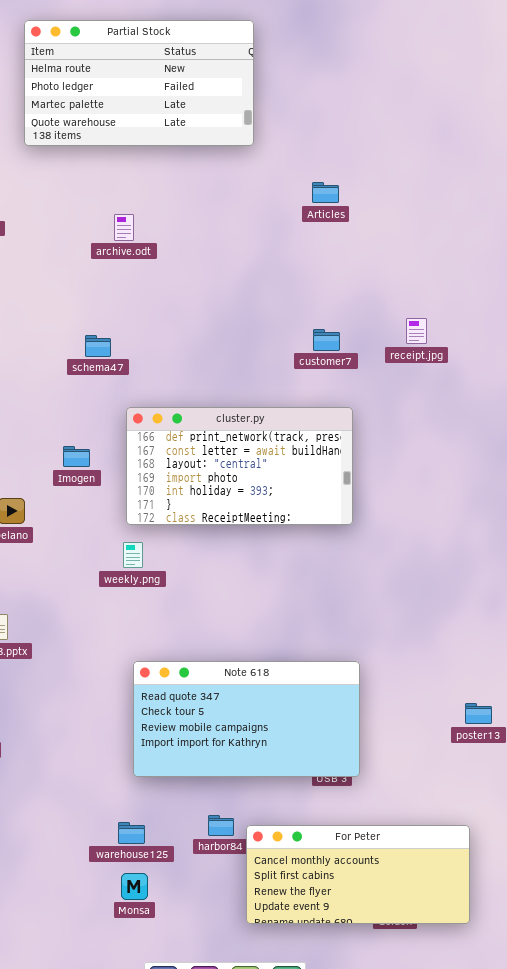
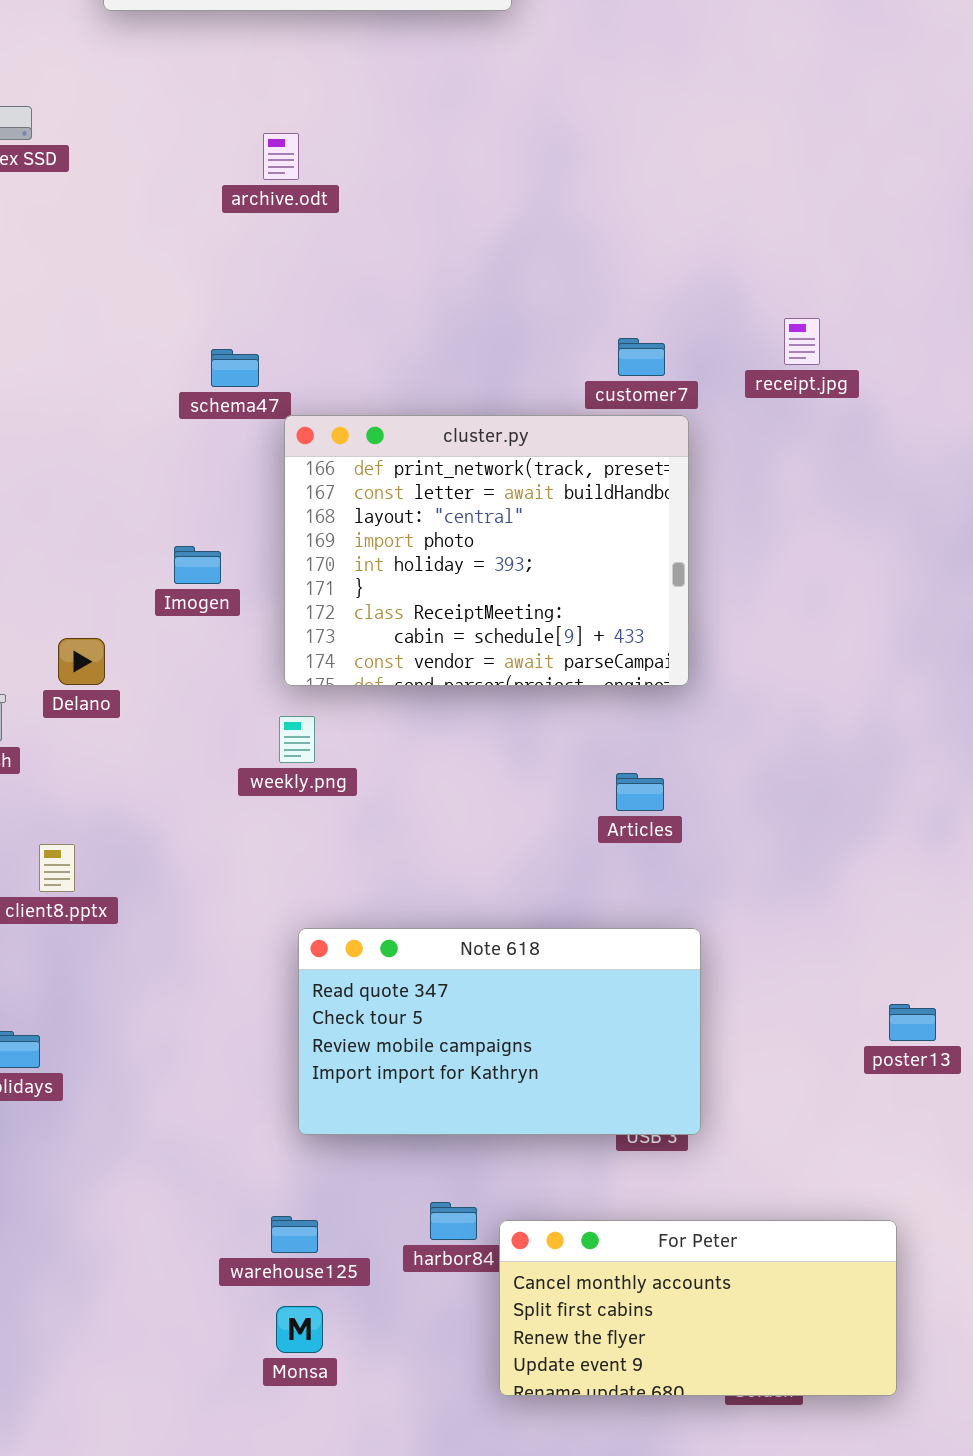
Articles: [312,182,339,203] -> [616,773,664,811], moved
cluster.py: [126,407,353,525] -> [284,415,689,686], resized

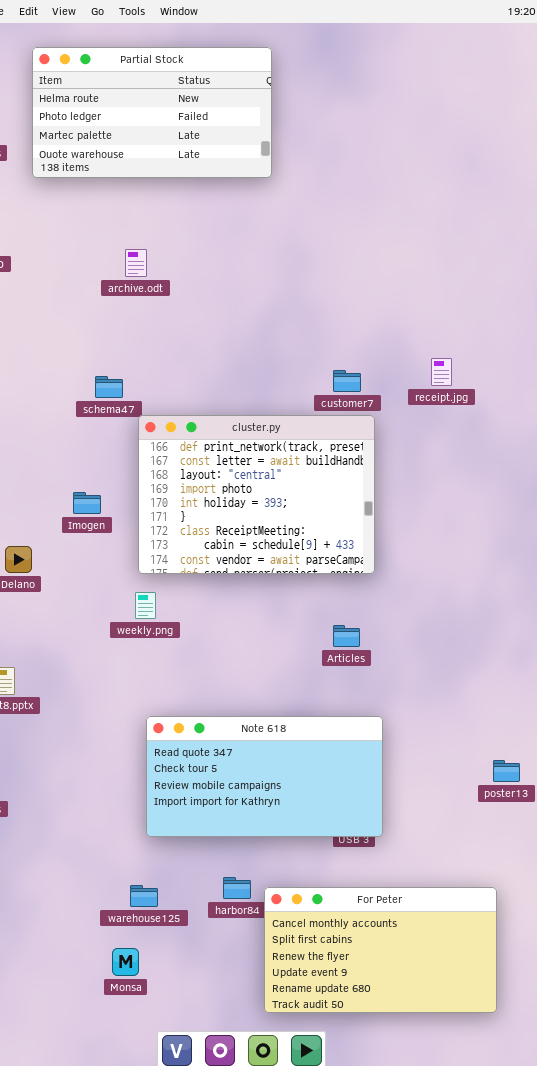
For Peter: [499,1220,897,1396] -> [264,887,497,1013], resized
Monsa: [276,1306,323,1353] -> [112,948,139,976], moved

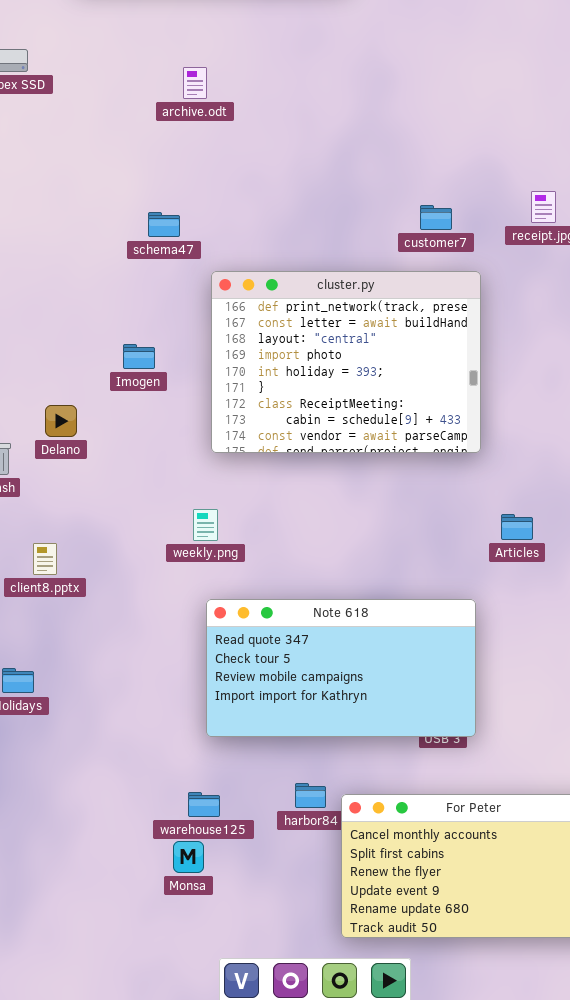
cluster.py: [138,415,375,574] -> [211,271,481,453], moved
weekly.png: [135,592,156,619] -> [193,509,218,541], moved
Articles: [333,625,360,647] -> [501,514,533,540], moved
Monsa: [112,948,139,976] -> [173,841,204,873], moved

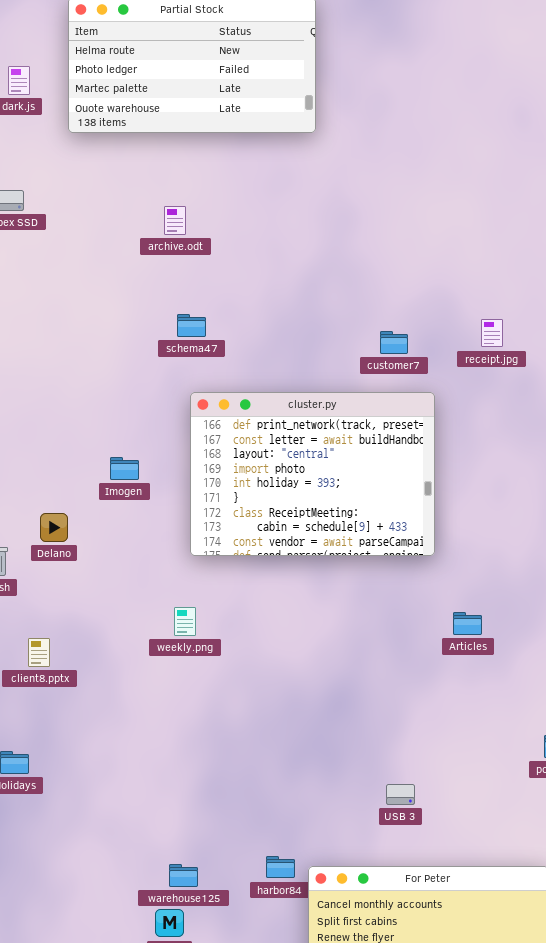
schema47: [148,212,180,237] -> [177,314,206,337], moved
Note 618: [206,599,476,737] -> none, closed

